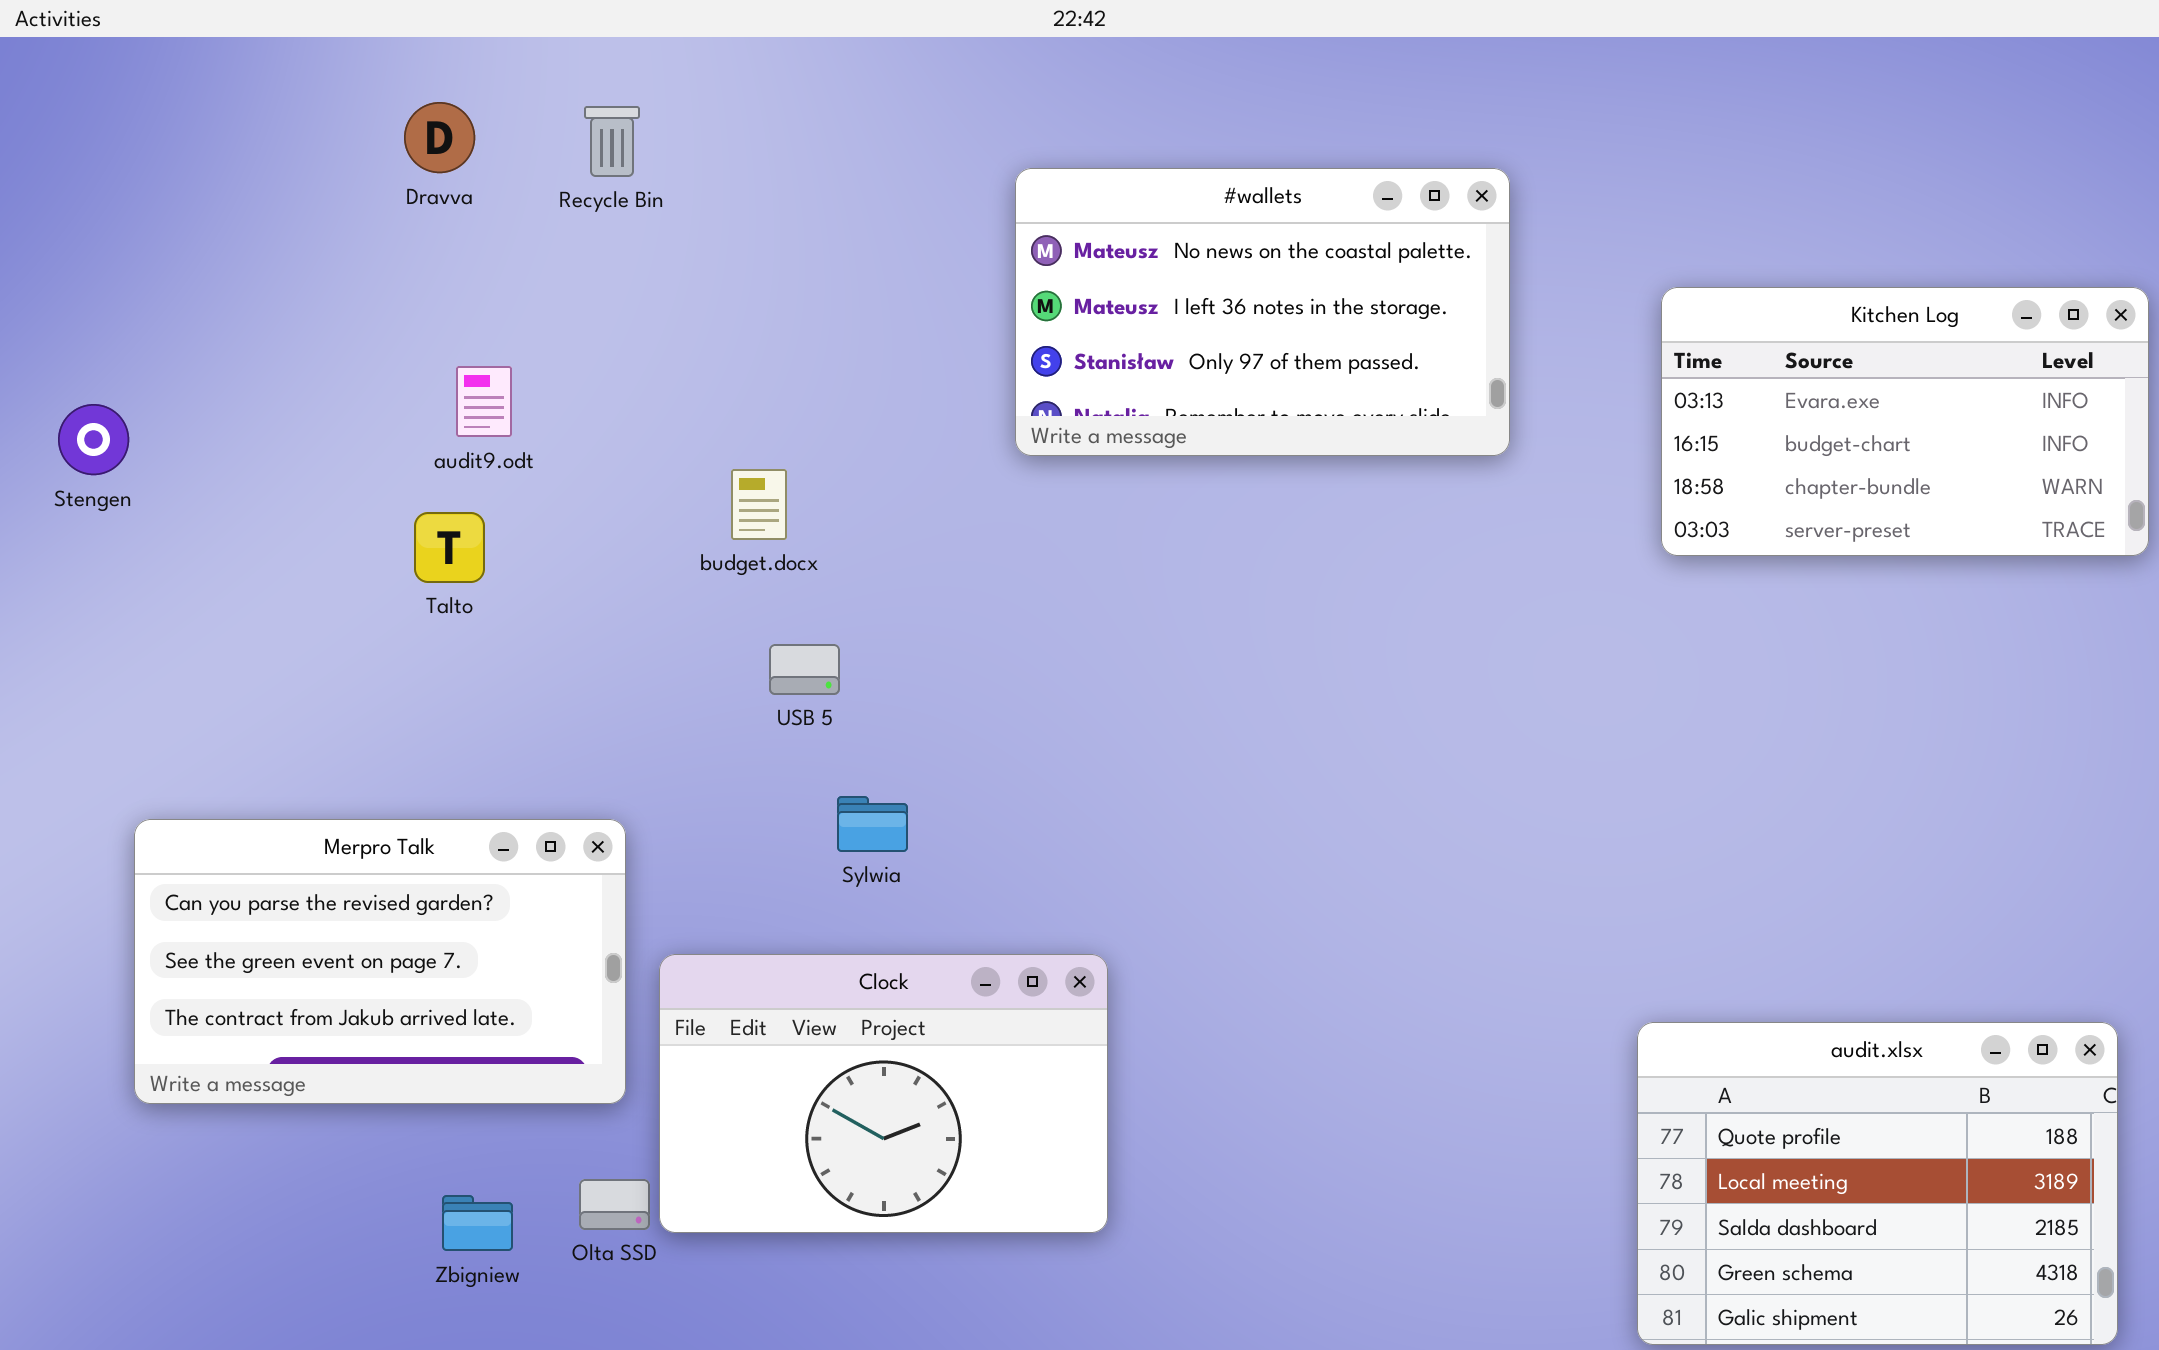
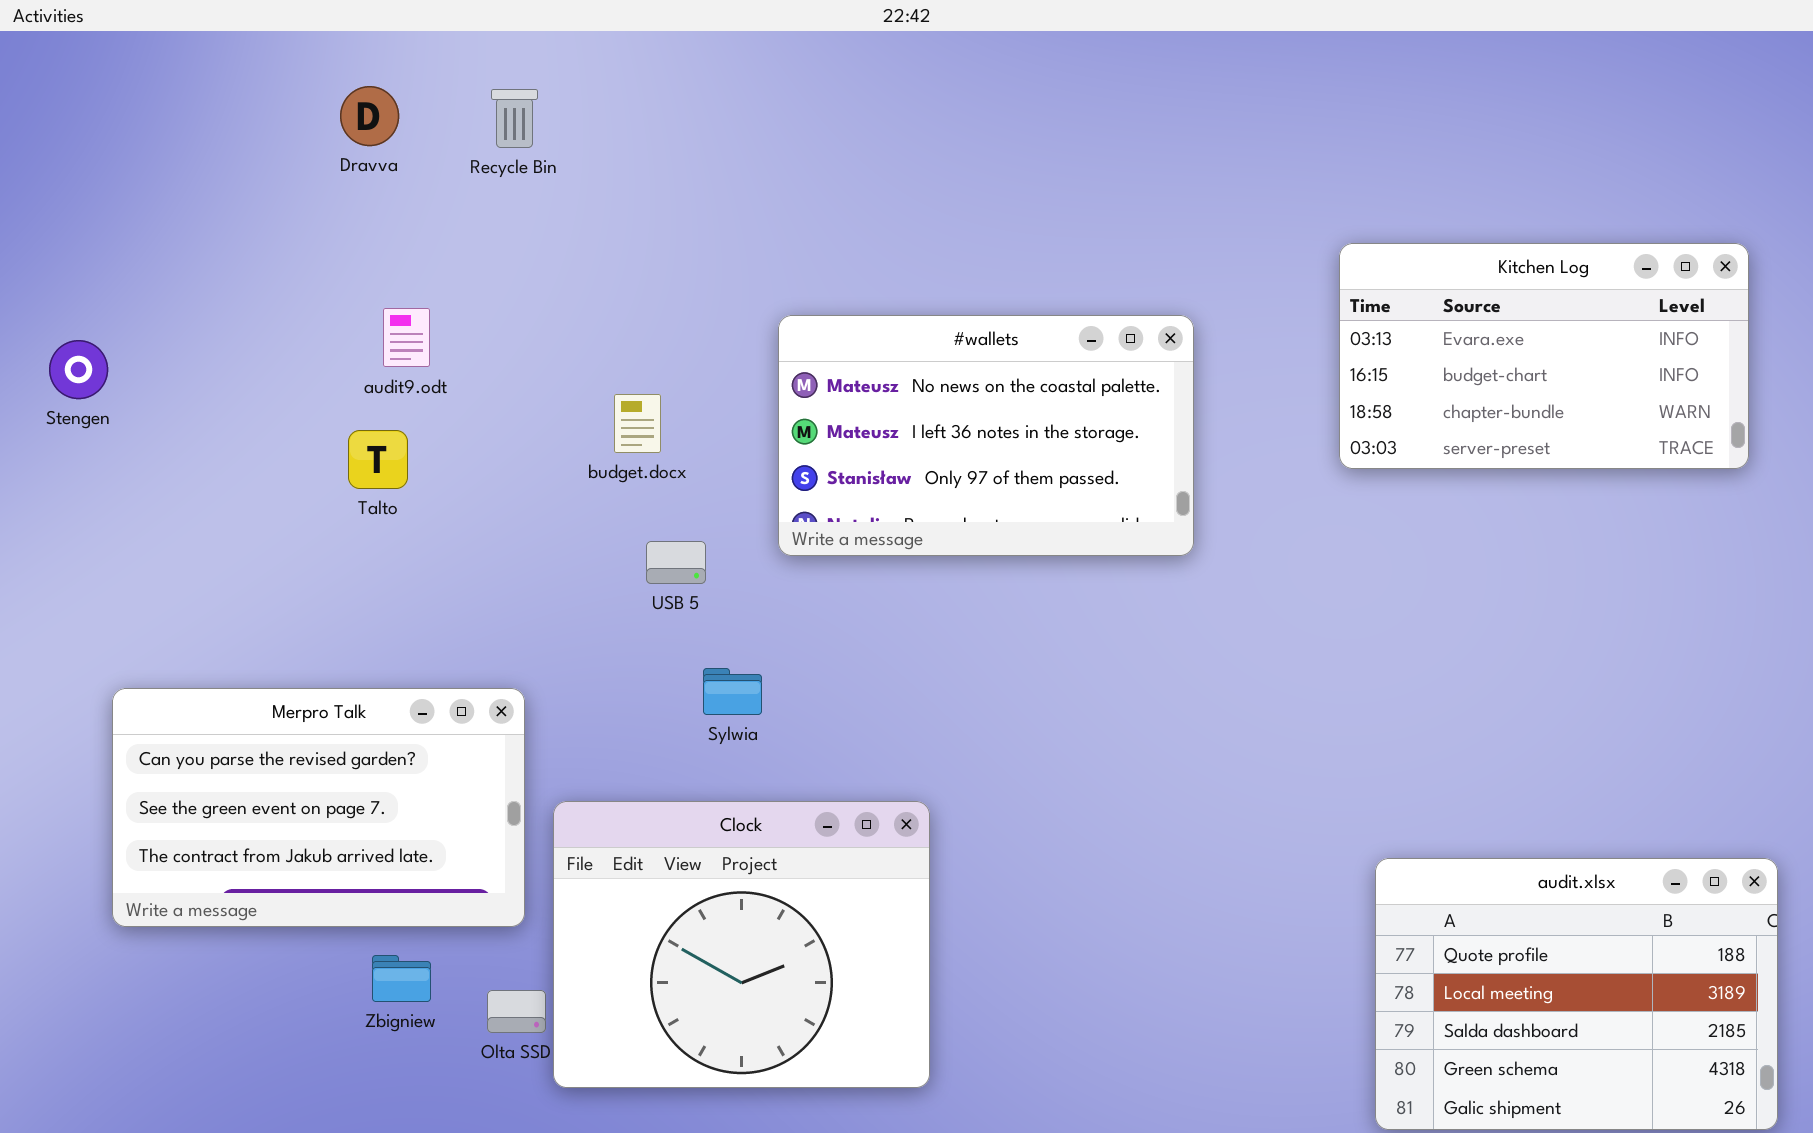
#wallets: [1015,168,1510,456] -> [778,315,1194,556], moved
Kitchen Log: [1661,287,2149,556] -> [1339,243,1749,469], moved
Clock: [659,954,1108,1233] -> [553,801,930,1088], resized
Zbigniew: [442,1195,513,1251] -> [372,955,431,1002], moved

